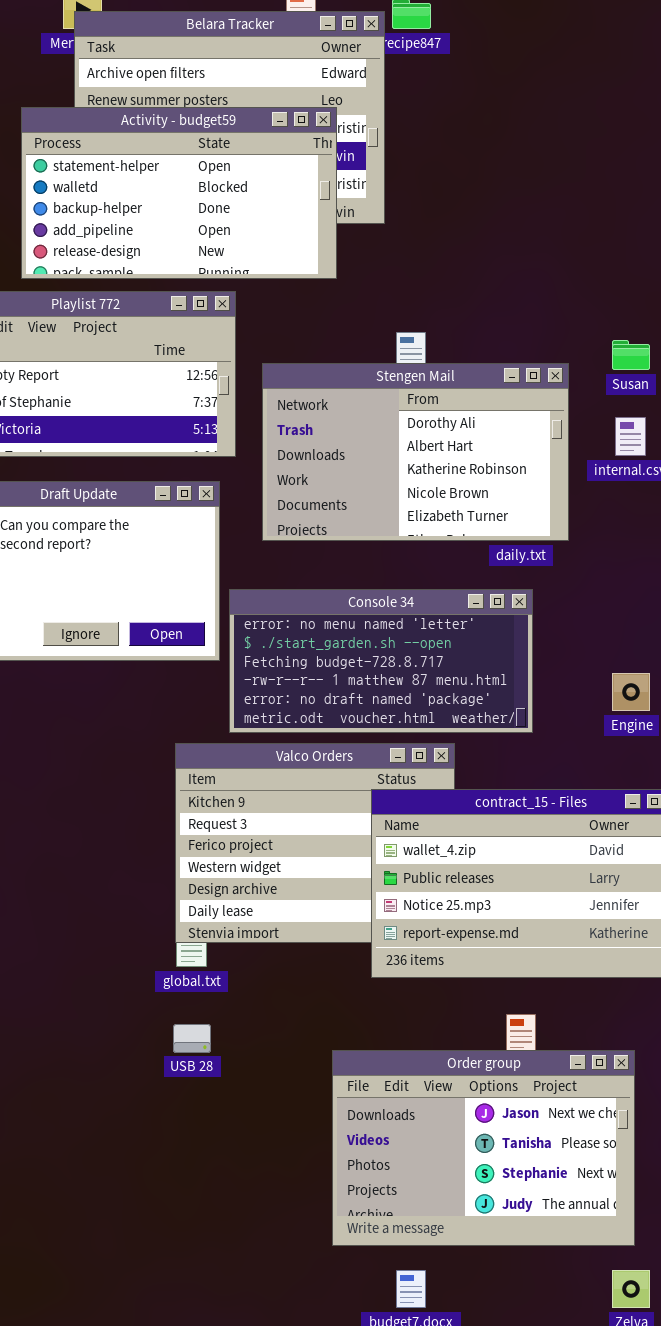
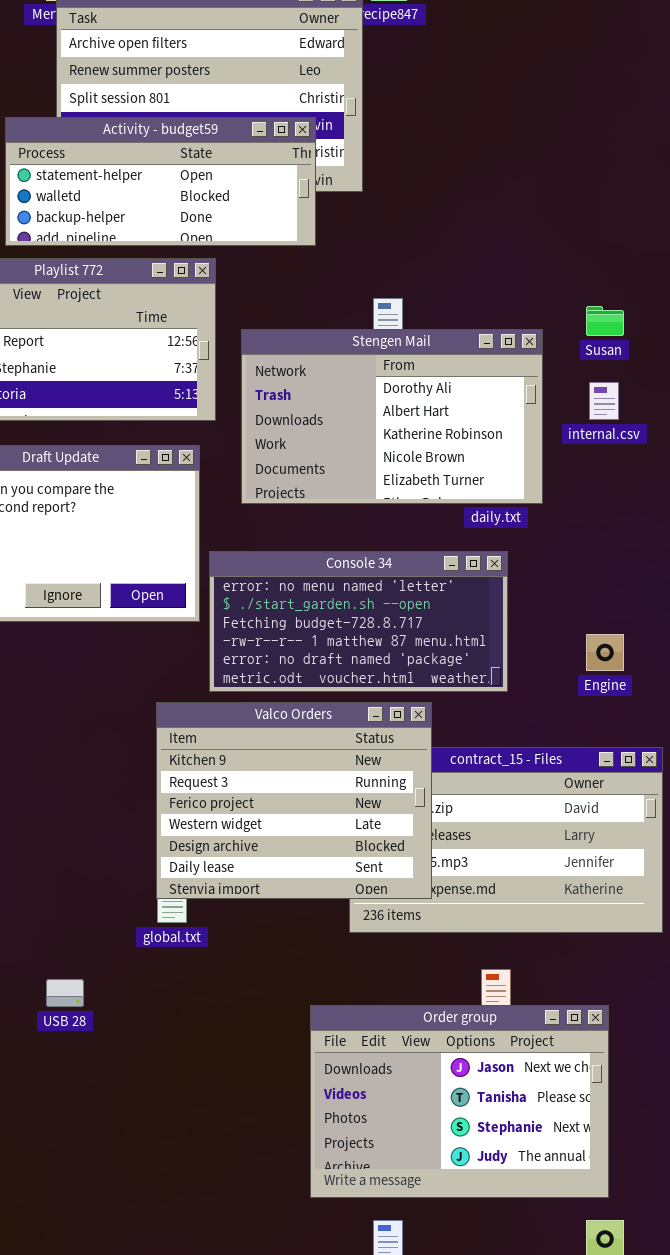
Activity - budget59: [21,107,337,279] -> [5,117,316,246], resized
Valco Orders: [175,743,455,943] -> [156,702,432,899], raised
USB 28: [173,1024,211,1053] -> [46,979,84,1007], moved

